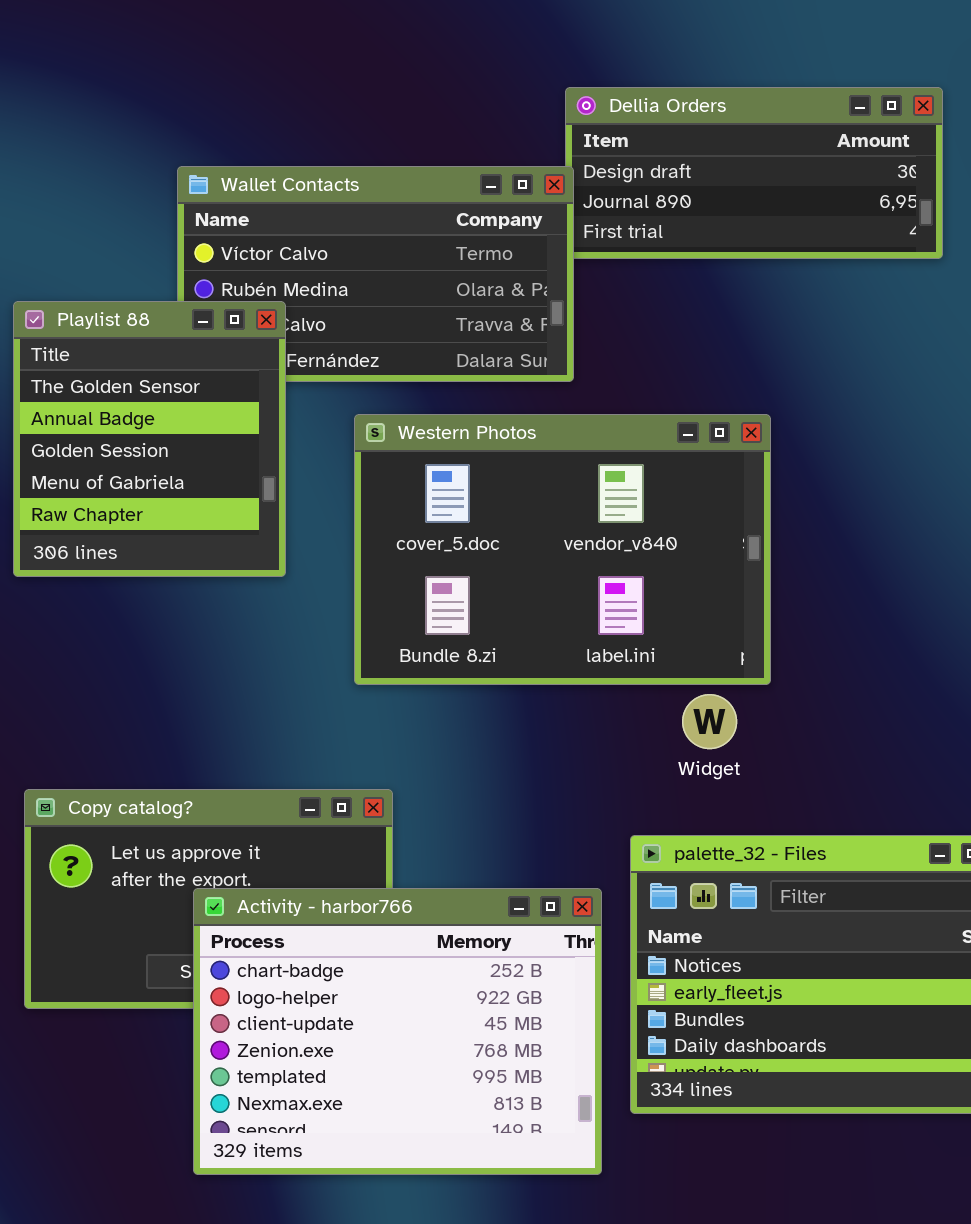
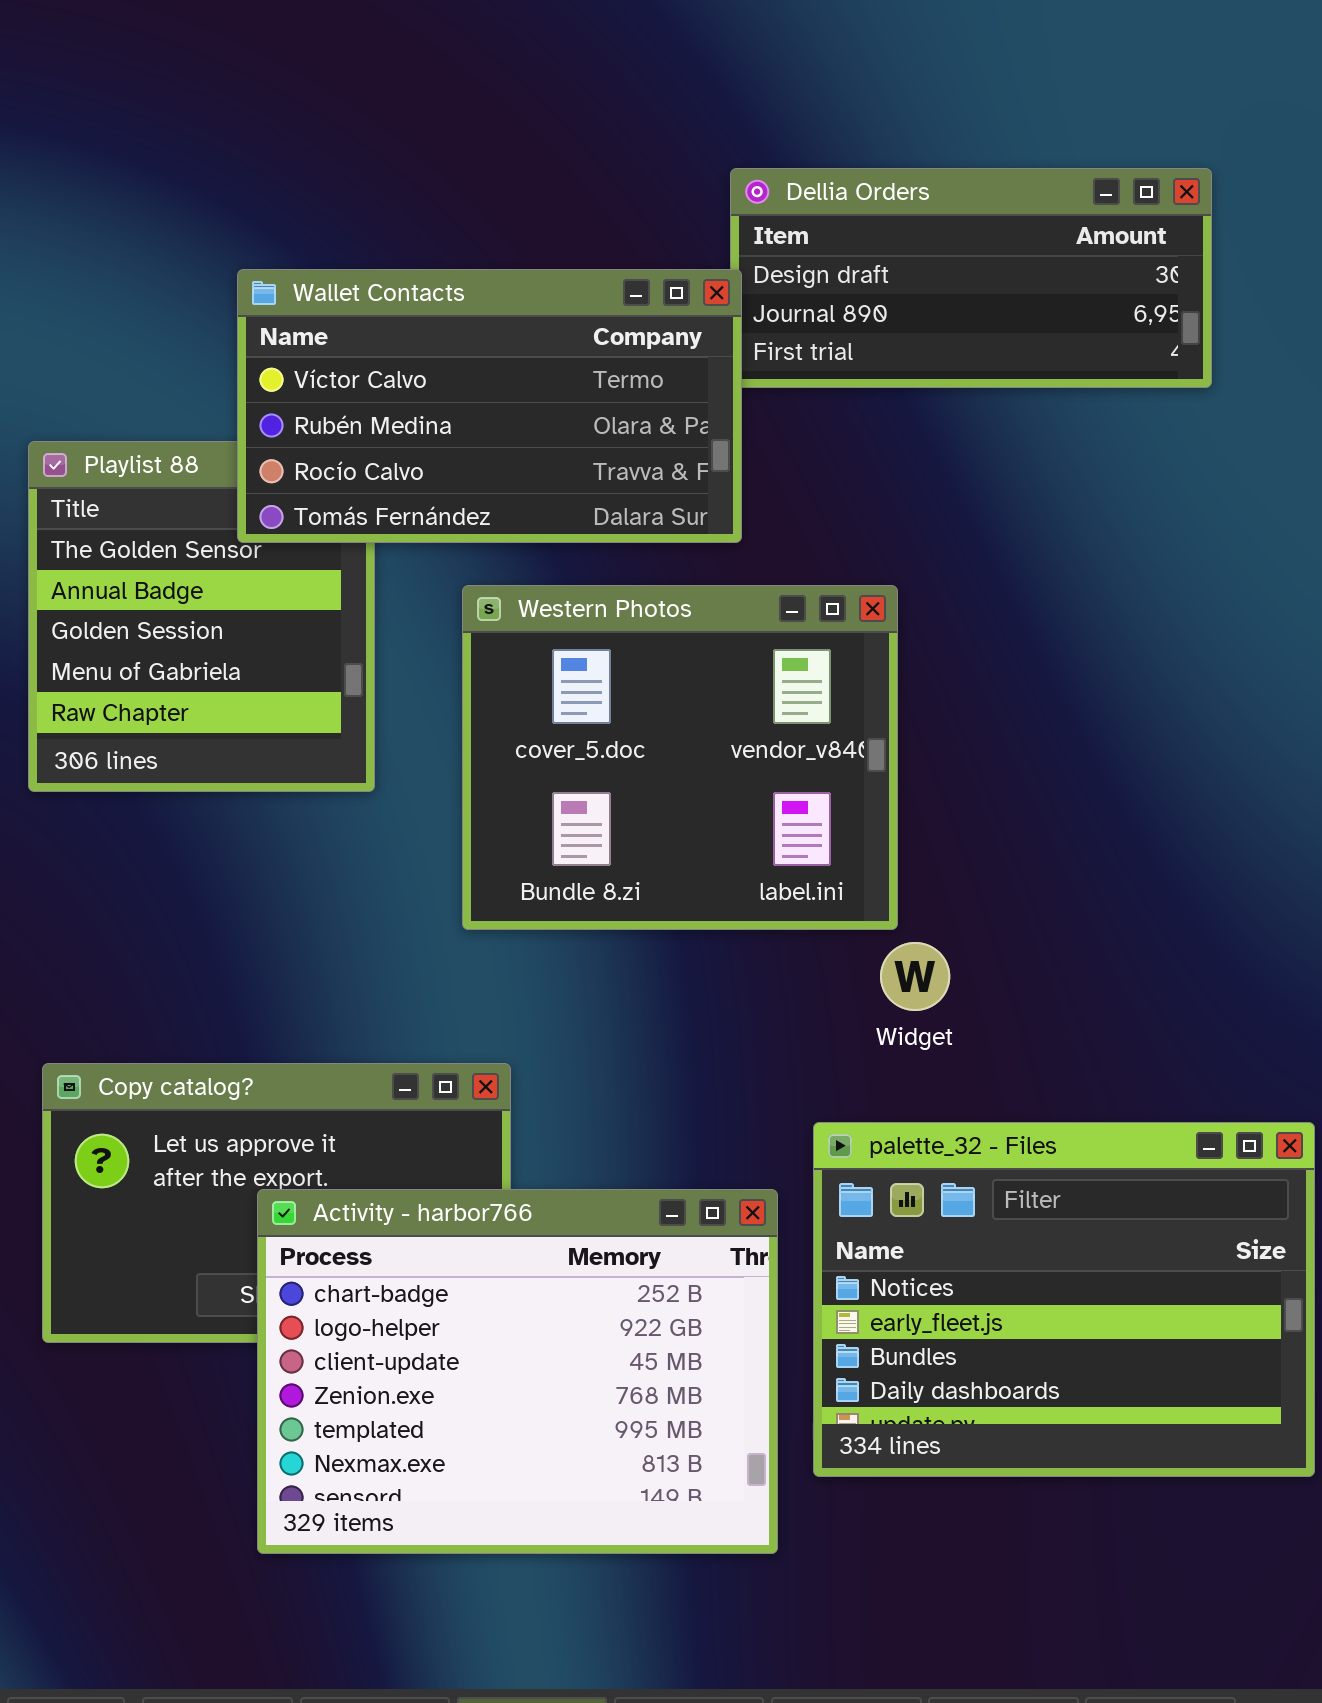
Wallet Contacts: [177,166,574,382] -> [237,269,742,543], raised
Western Photos: [354,414,771,685] -> [462,585,898,930], resized

